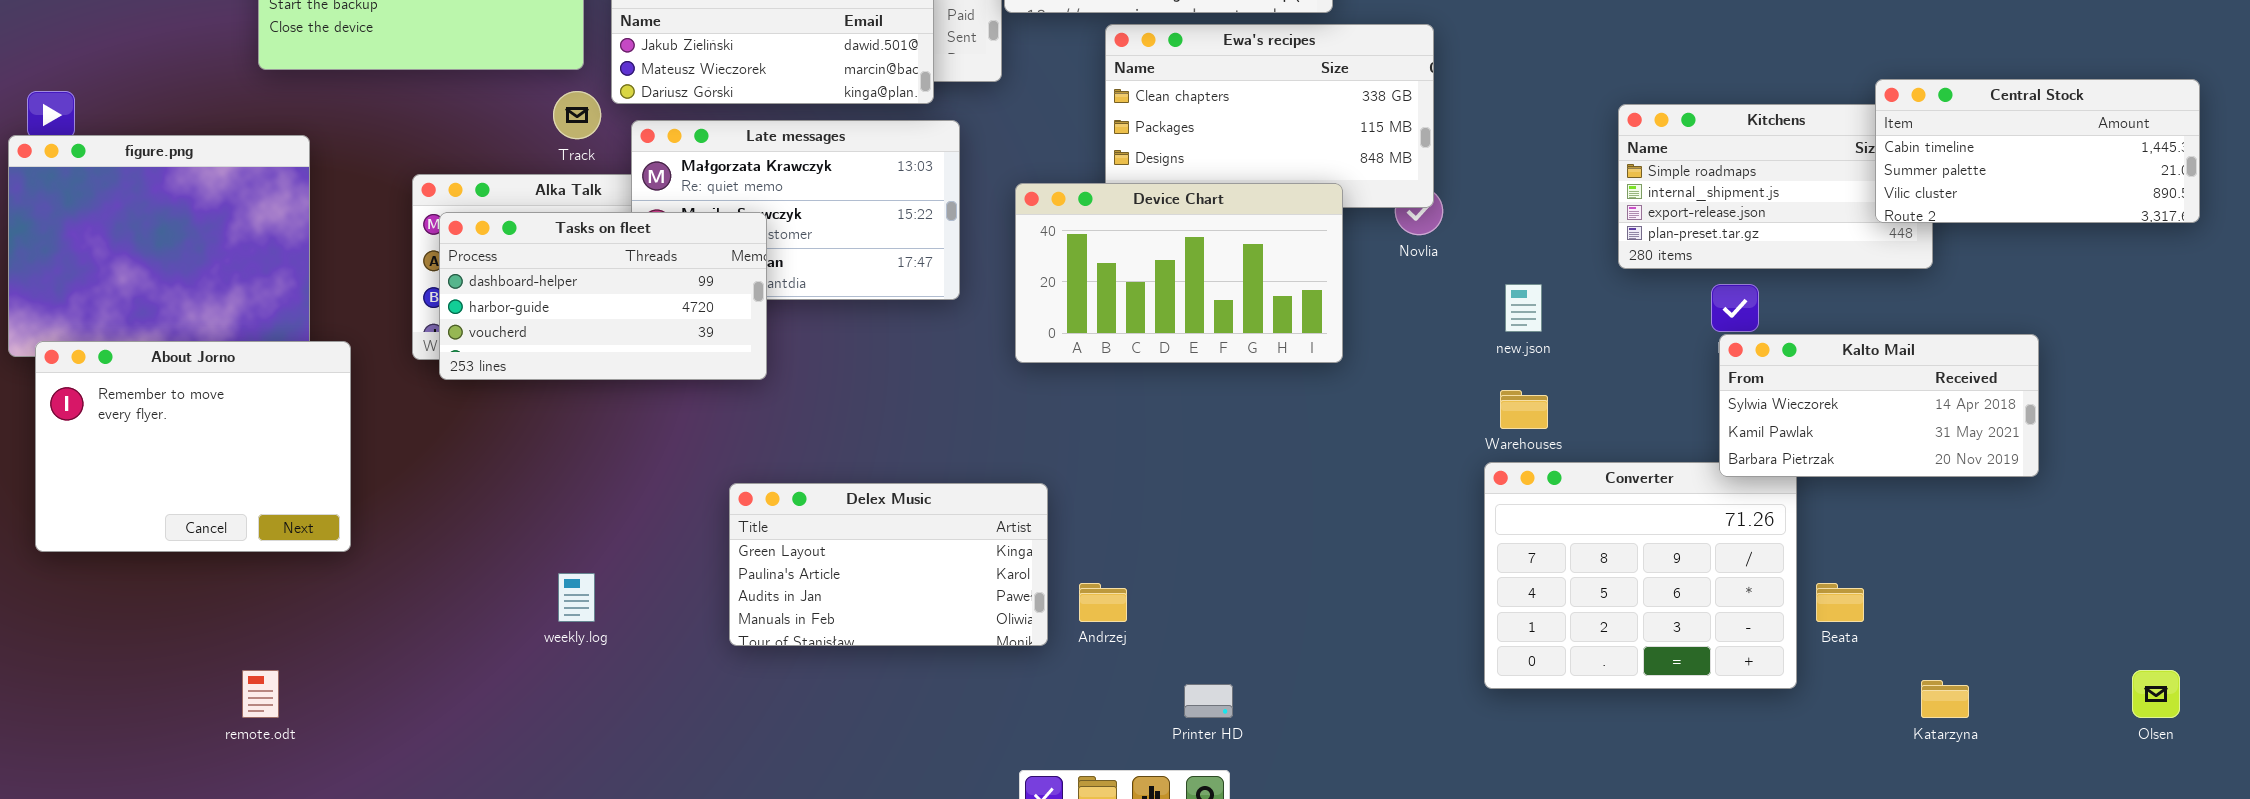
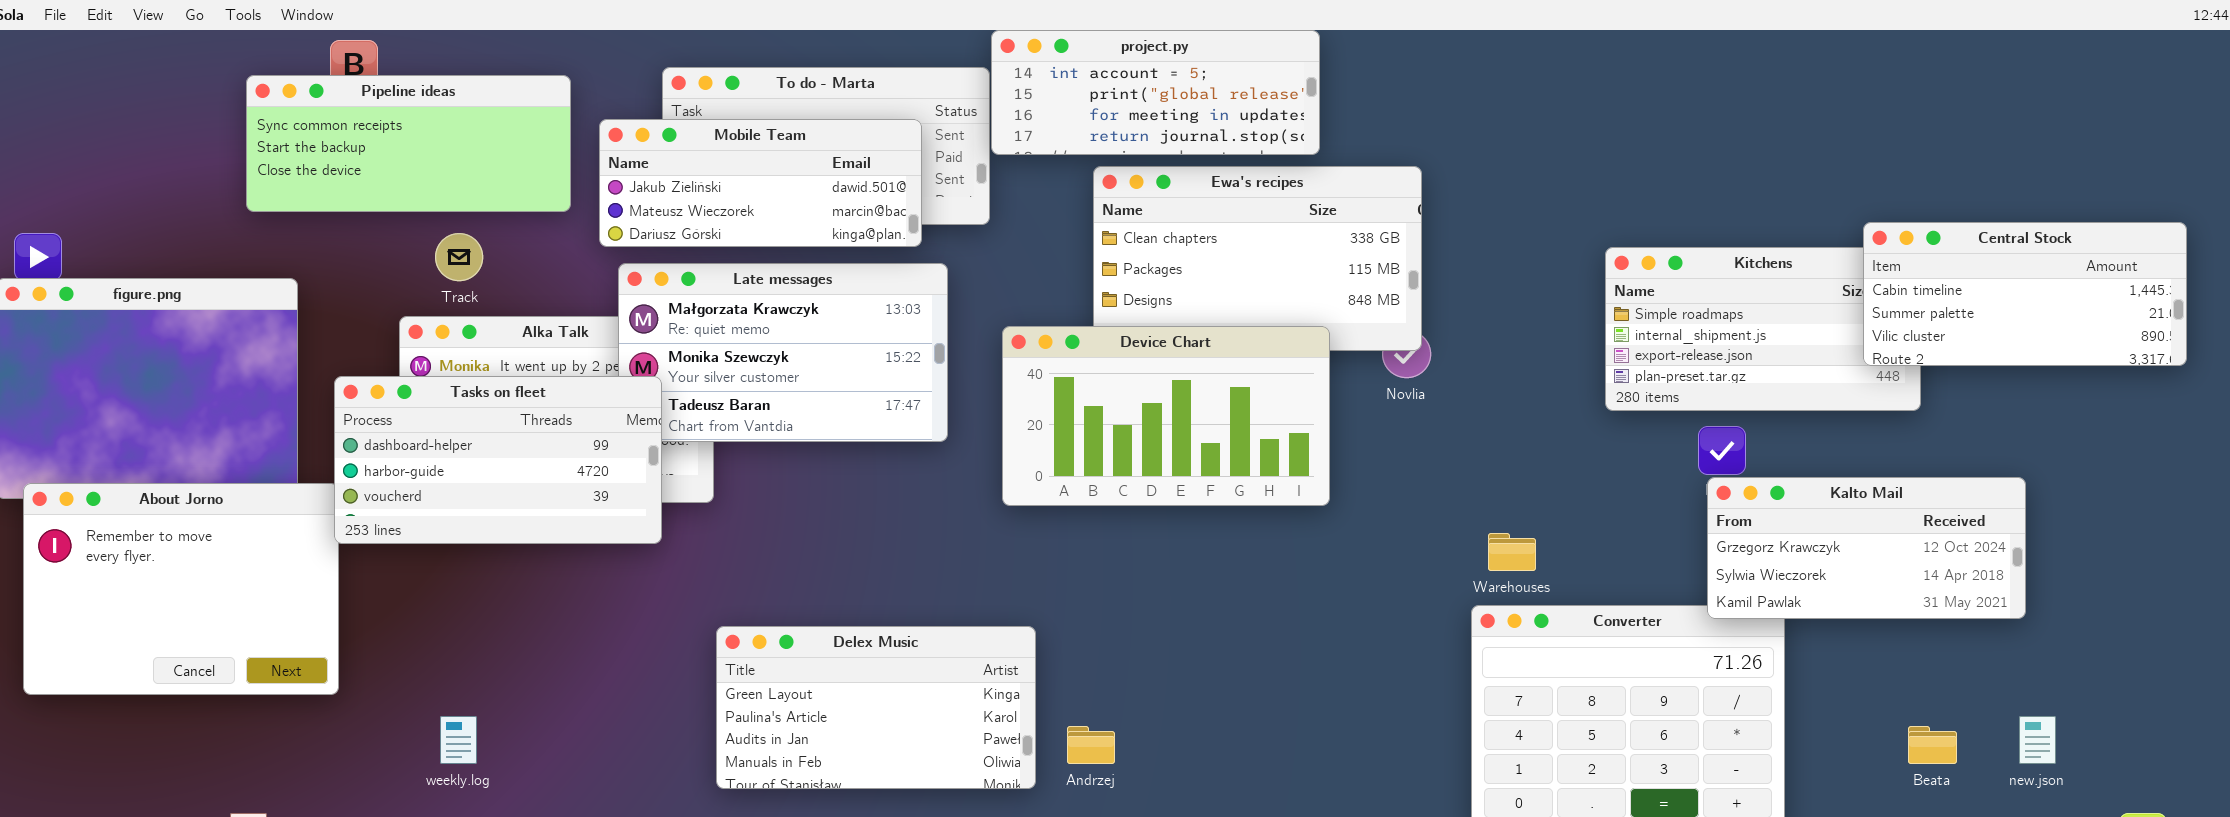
Track: [553,91,601,139] -> [435,233,483,281], moved
Tasks on fleet: [439,212,767,380] -> [334,376,662,544], moved
new.json: [1505,284,1542,332] -> [2019,716,2056,764], moved
Kalto Mail: [1719,334,2039,477] -> [1707,477,2026,619], scrolled up 1 row
weekly.log: [558,573,595,622] -> [440,716,477,764], moved
Beata: [1816,583,1864,622] -> [1908,726,1957,764], moved

